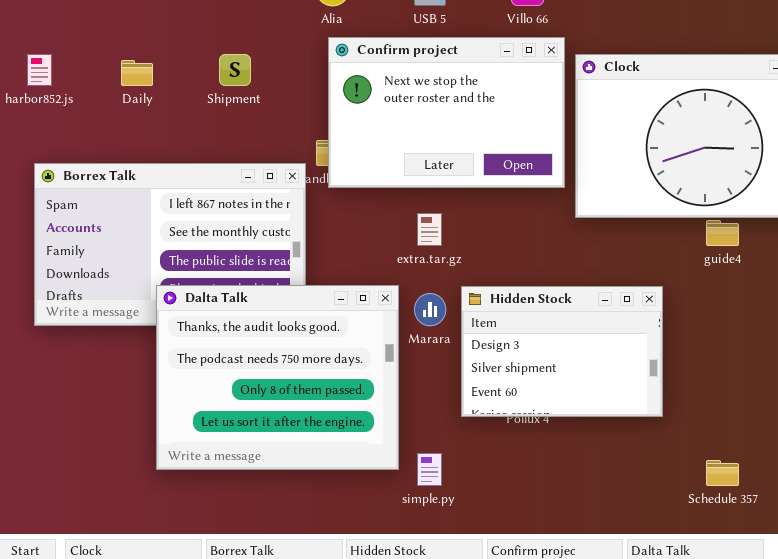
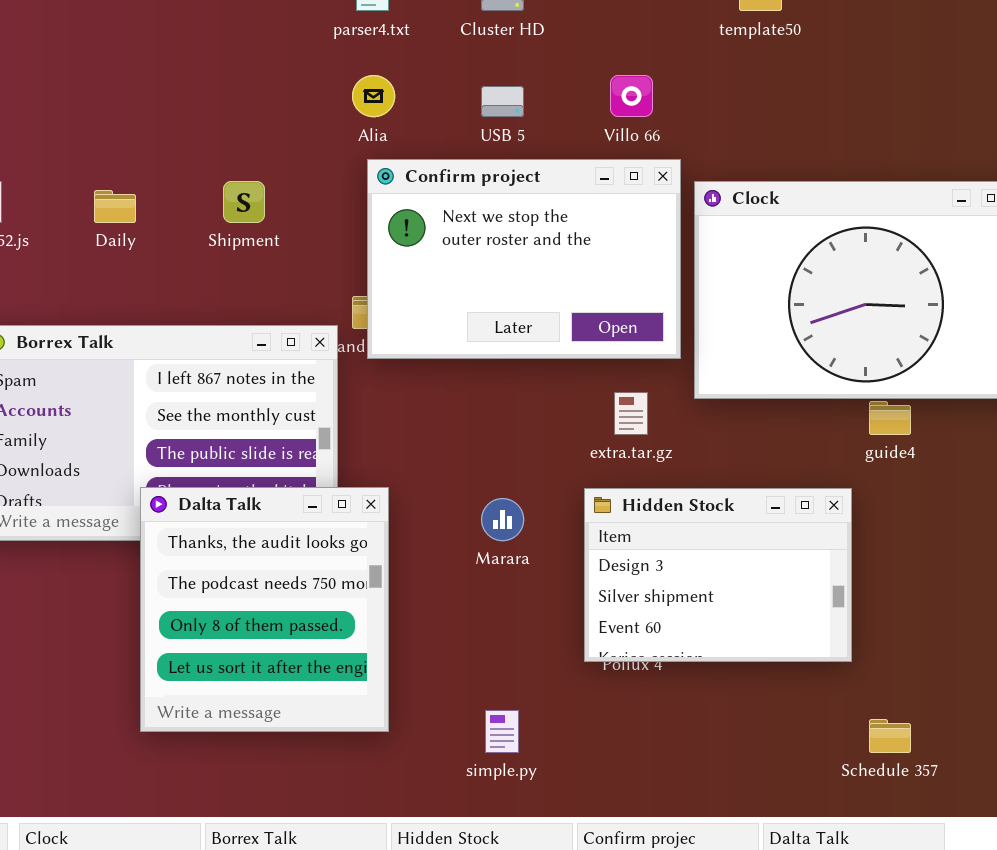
extra.tar.gz: [417,213,442,246] -> [614,392,648,435], moved
Dalta Talk: [156,285,399,470] -> [140,487,389,732], resized
Hidden Stock: [461,286,663,417] -> [584,488,852,662], moved

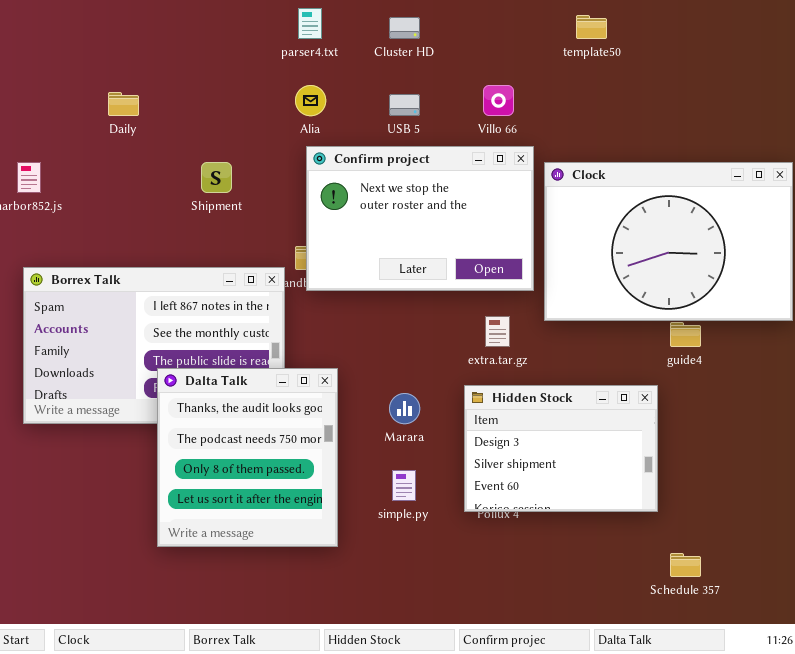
Daily: [94,190,136,223] -> [108,92,139,116], moved
Dalta Talk: [140,487,389,732] -> [157,368,338,547], moved
simple.py: [485,710,519,753] -> [392,470,416,501], moved

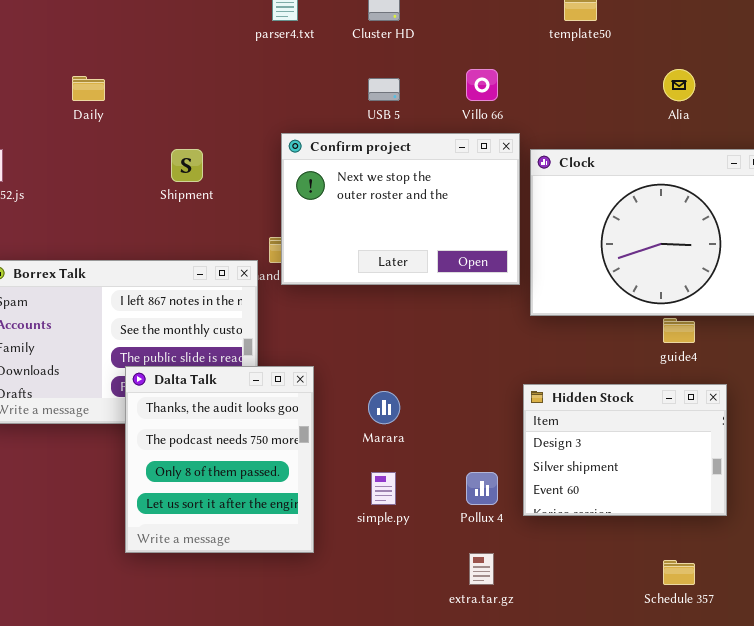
Alia: [295,85,326,116] -> [663,69,695,101], moved
extra.tar.gz: [485,316,510,347] -> [469,553,494,585], moved
Hidden Stock: [464,385,658,512] -> [523,384,727,516], moved

